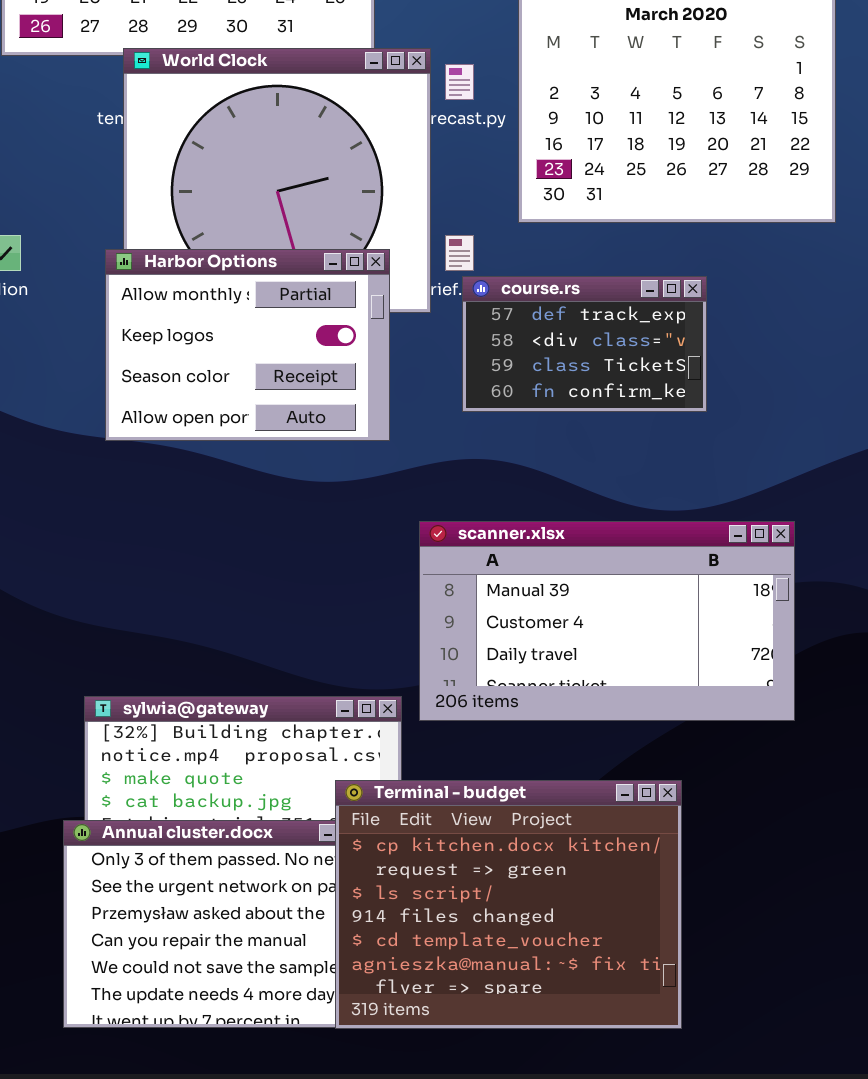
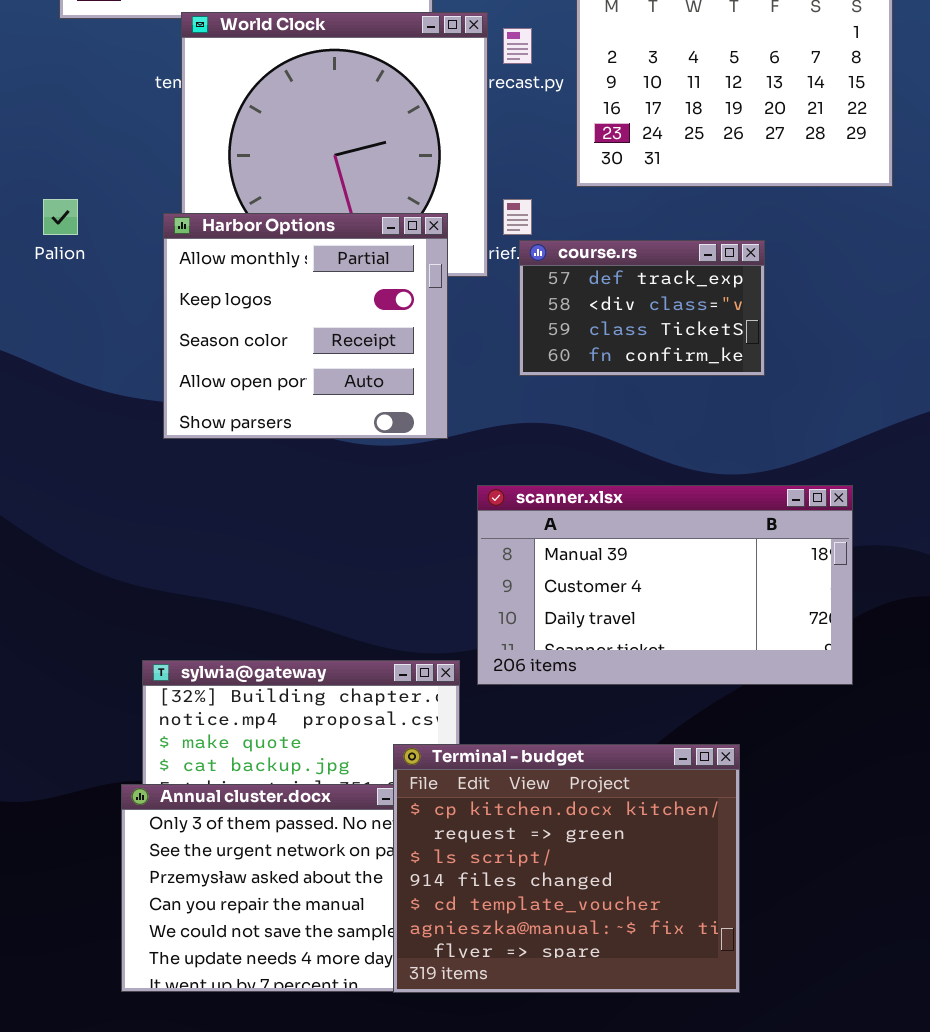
Harbor Options: [105,249,390,441] -> [163,213,448,439], resized

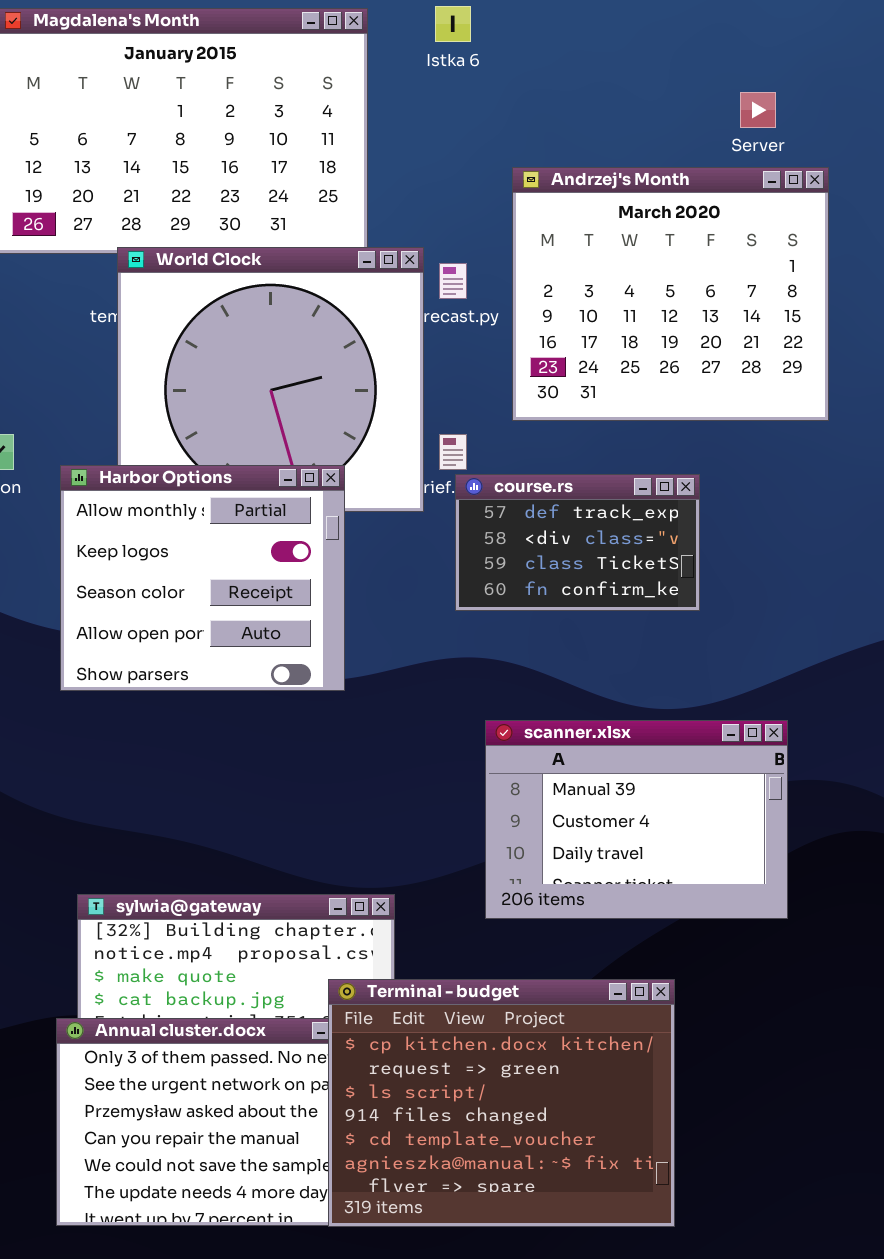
Harbor Options: [163,213,448,439] -> [60,465,345,691], moved
scanner.xlsx: [477,485,853,685] -> [485,720,788,919], resized

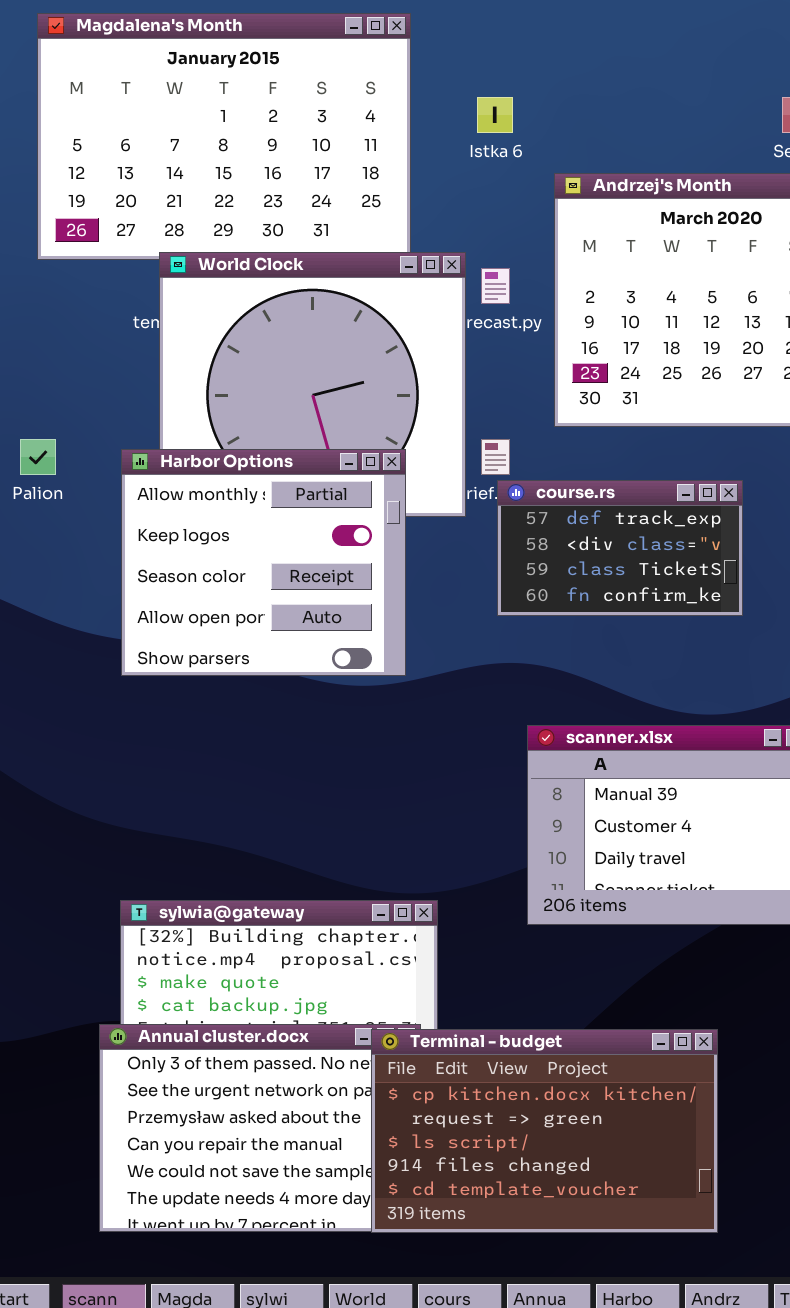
Istka 6: [435,6,471,42] -> [477,97,513,133], moved
Harbor Options: [60,465,345,691] -> [121,449,406,676], moved
Terminal - budget: [328,979,675,1227] -> [371,1029,718,1233], resized

